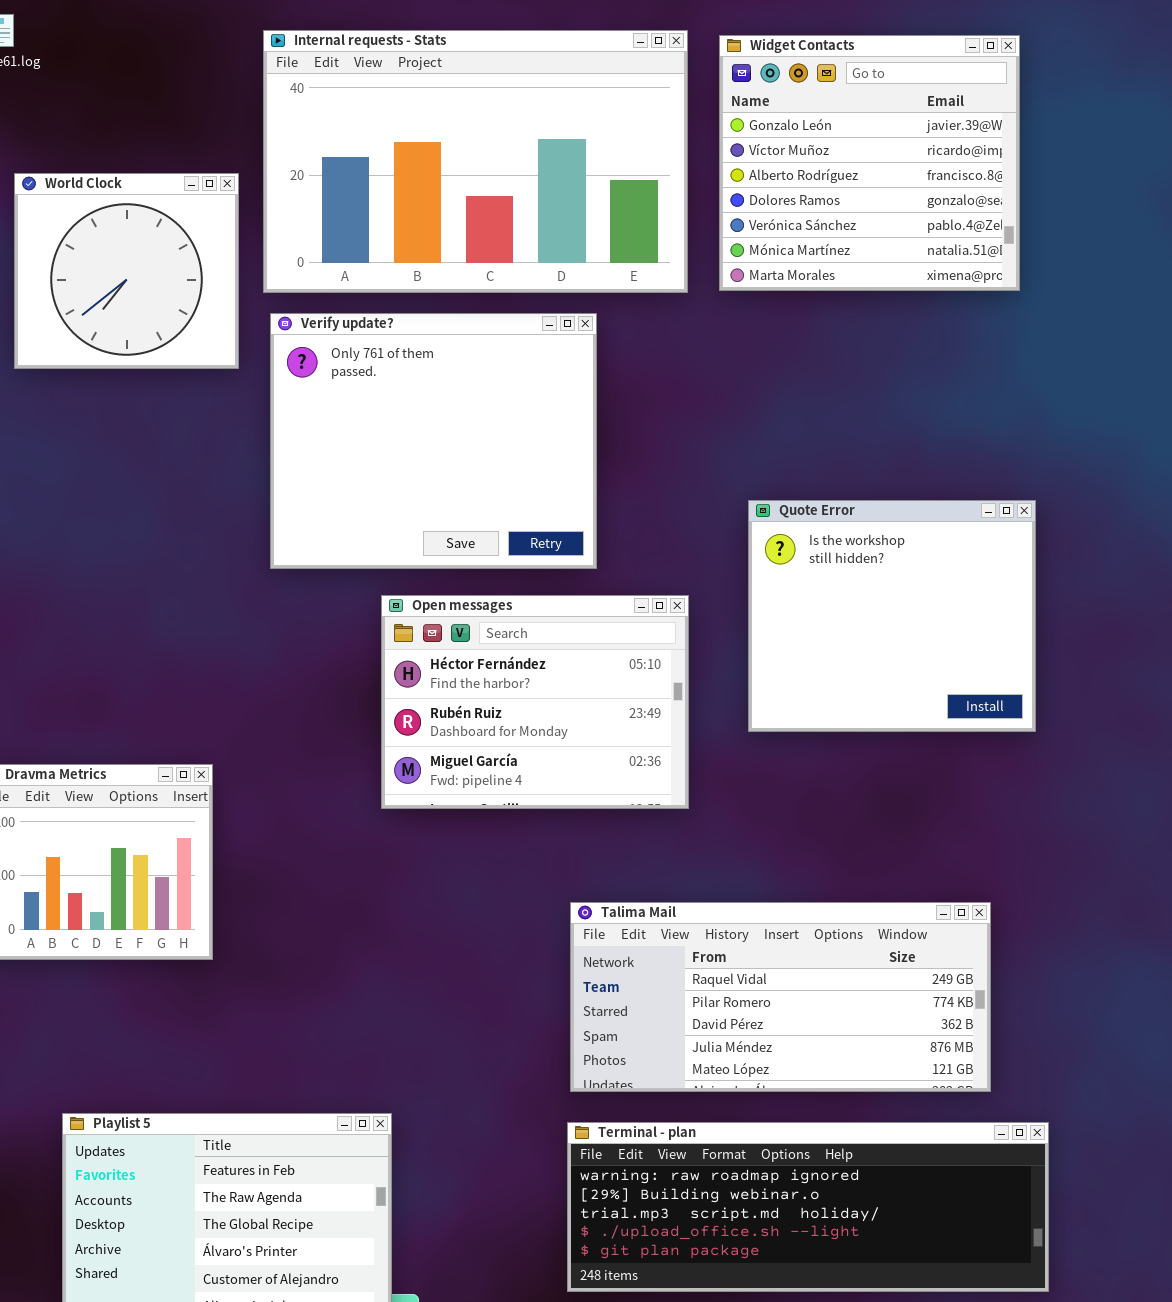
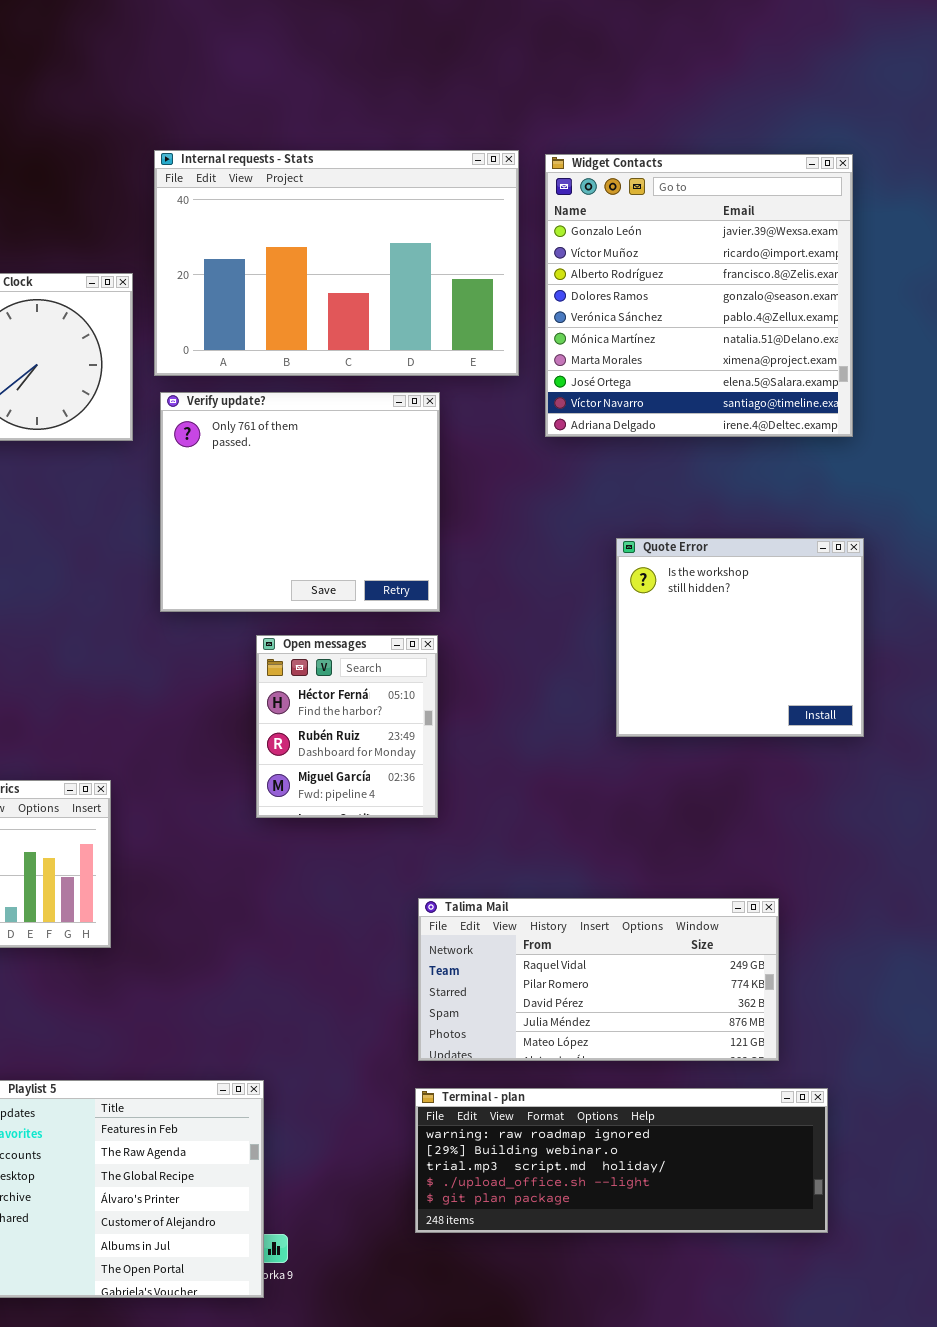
Widget Contacts: [719,35,1020,291] -> [545,154,853,437], resized
Quote Error: [748,500,1036,732] -> [616,538,864,737], moved
Open messages: [381,595,689,809] -> [256,635,438,818], resized

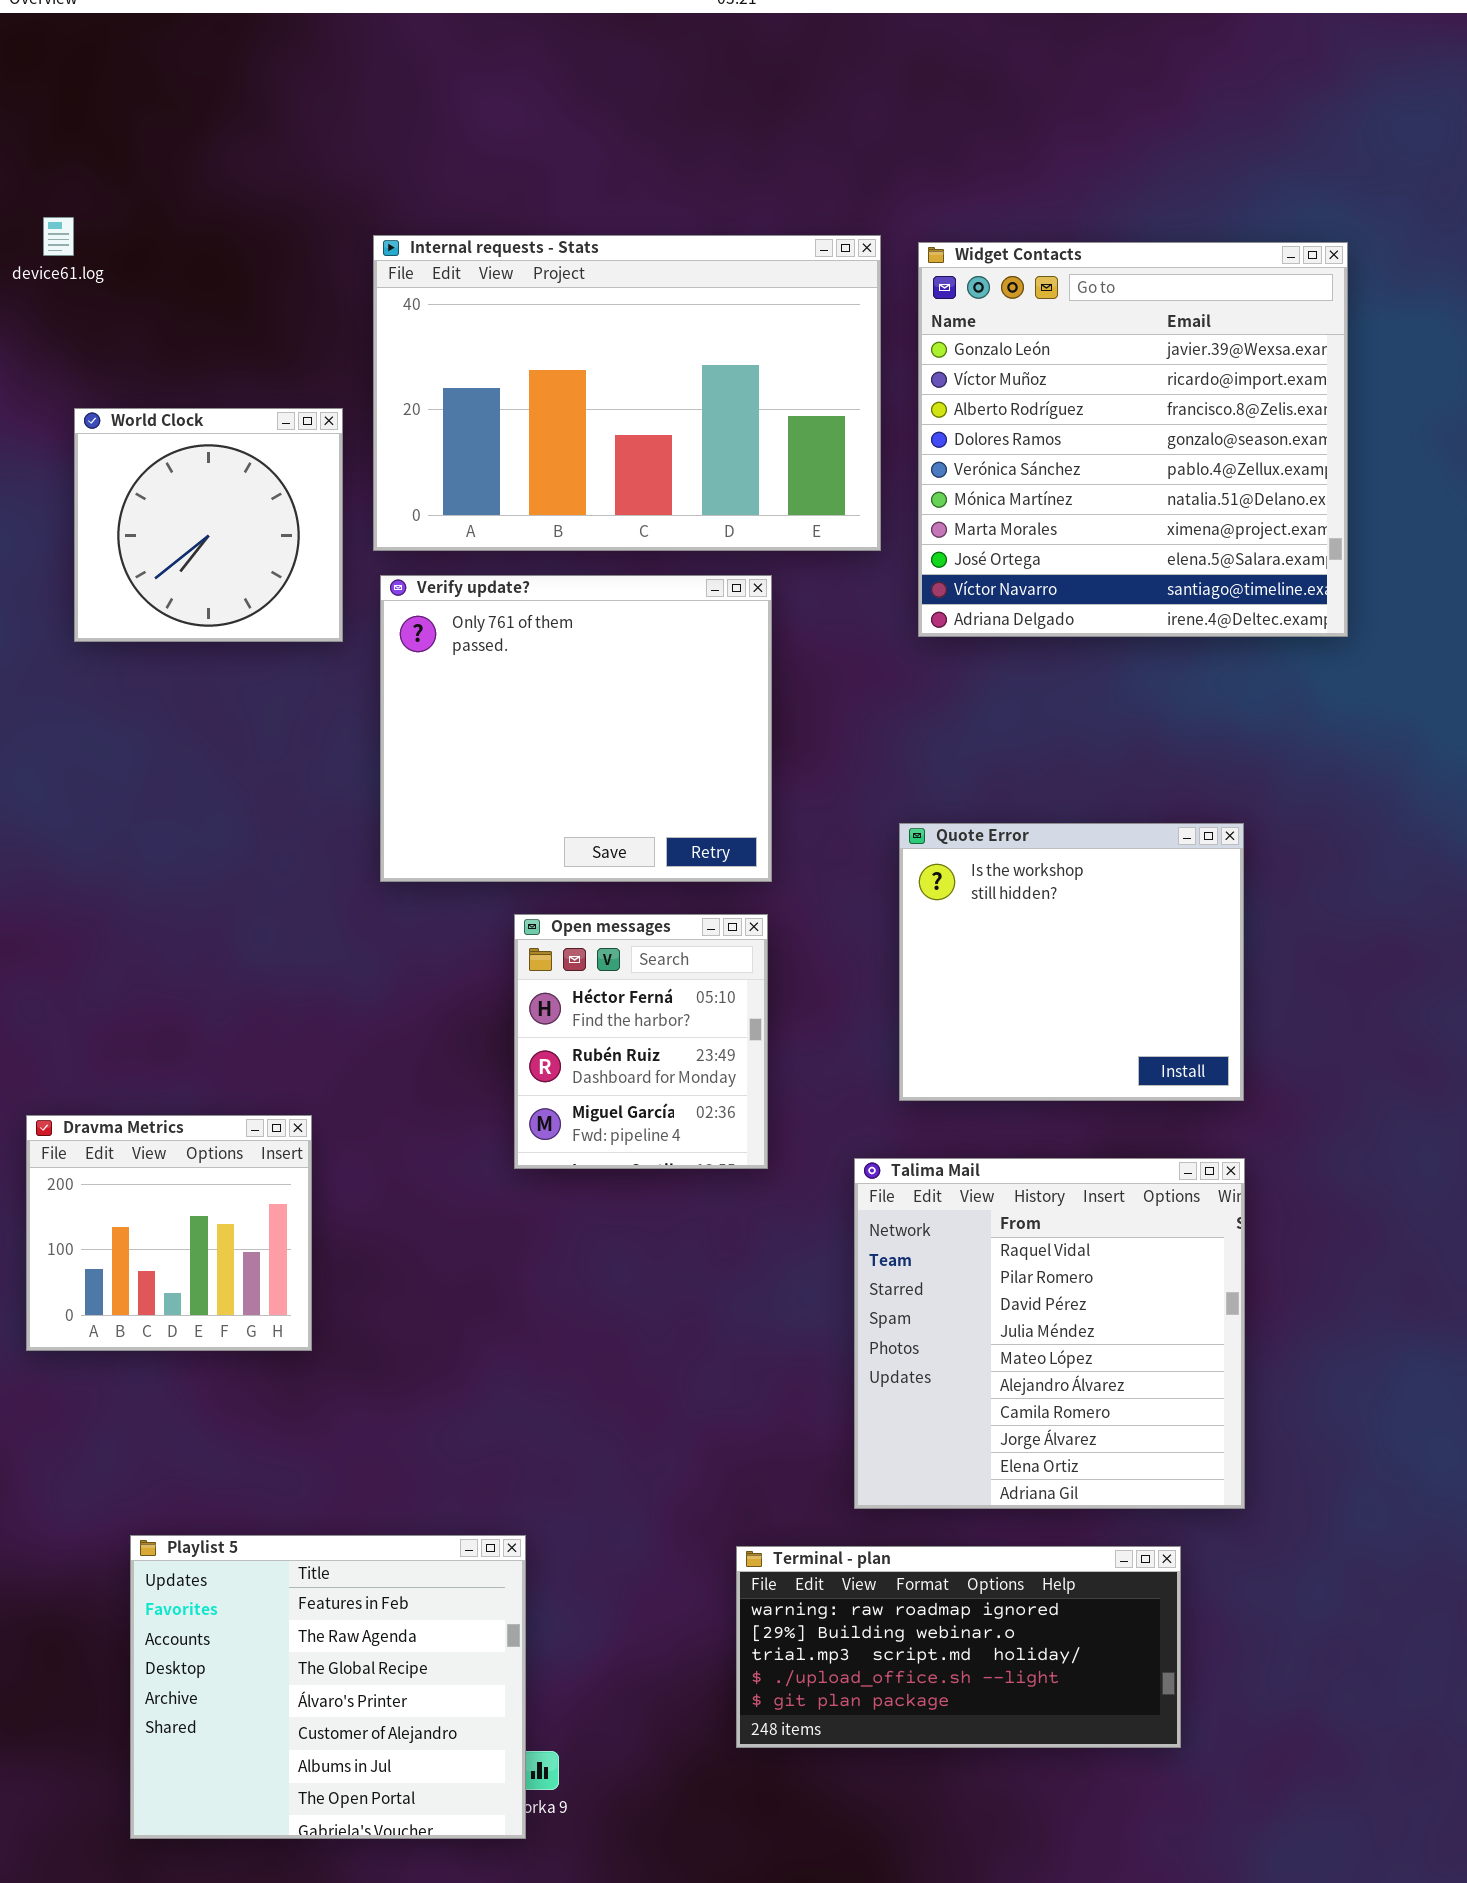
Quote Error: [616,538,864,737] -> [899,823,1244,1101], moved
Talima Mail: [418,898,779,1061] -> [854,1158,1245,1509], resized
Terminal - plan: [415,1088,828,1233] -> [736,1546,1181,1748], resized

